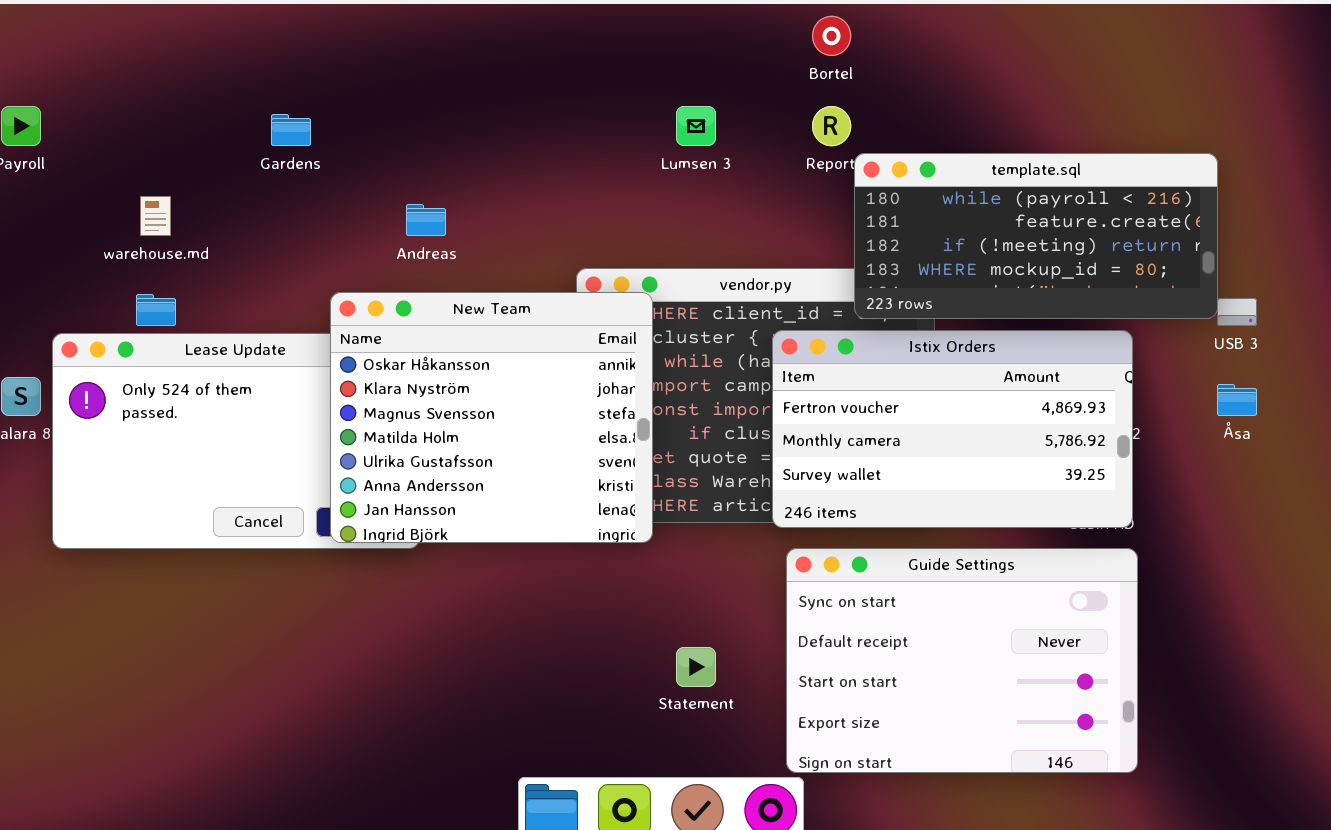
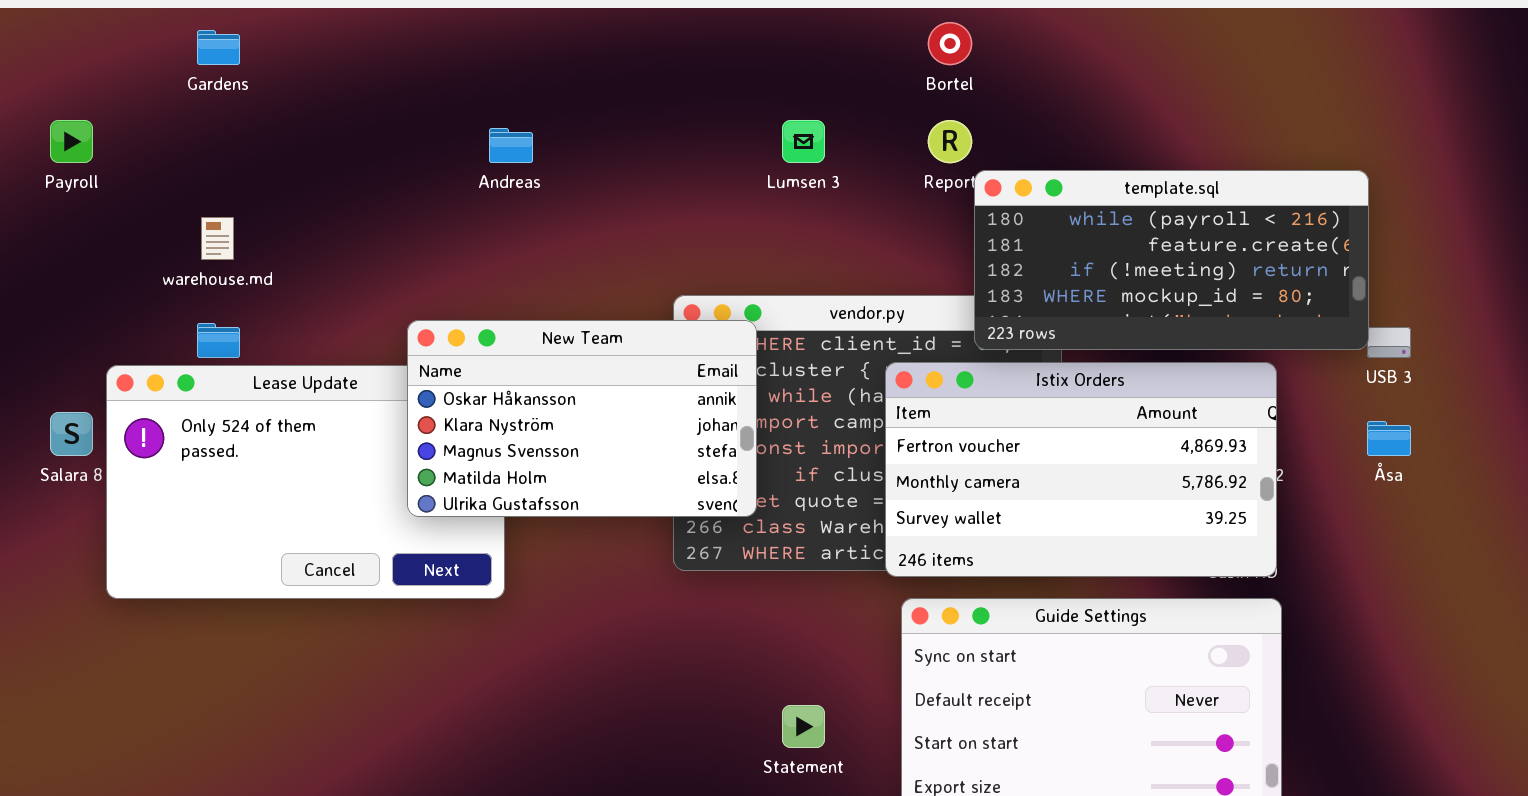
Gardens: [271,114,311,146] -> [197,30,240,65], moved
Andreas: [406,204,446,236] -> [489,128,533,163], moved
New Team: [330,292,653,543] -> [407,320,757,517], resized

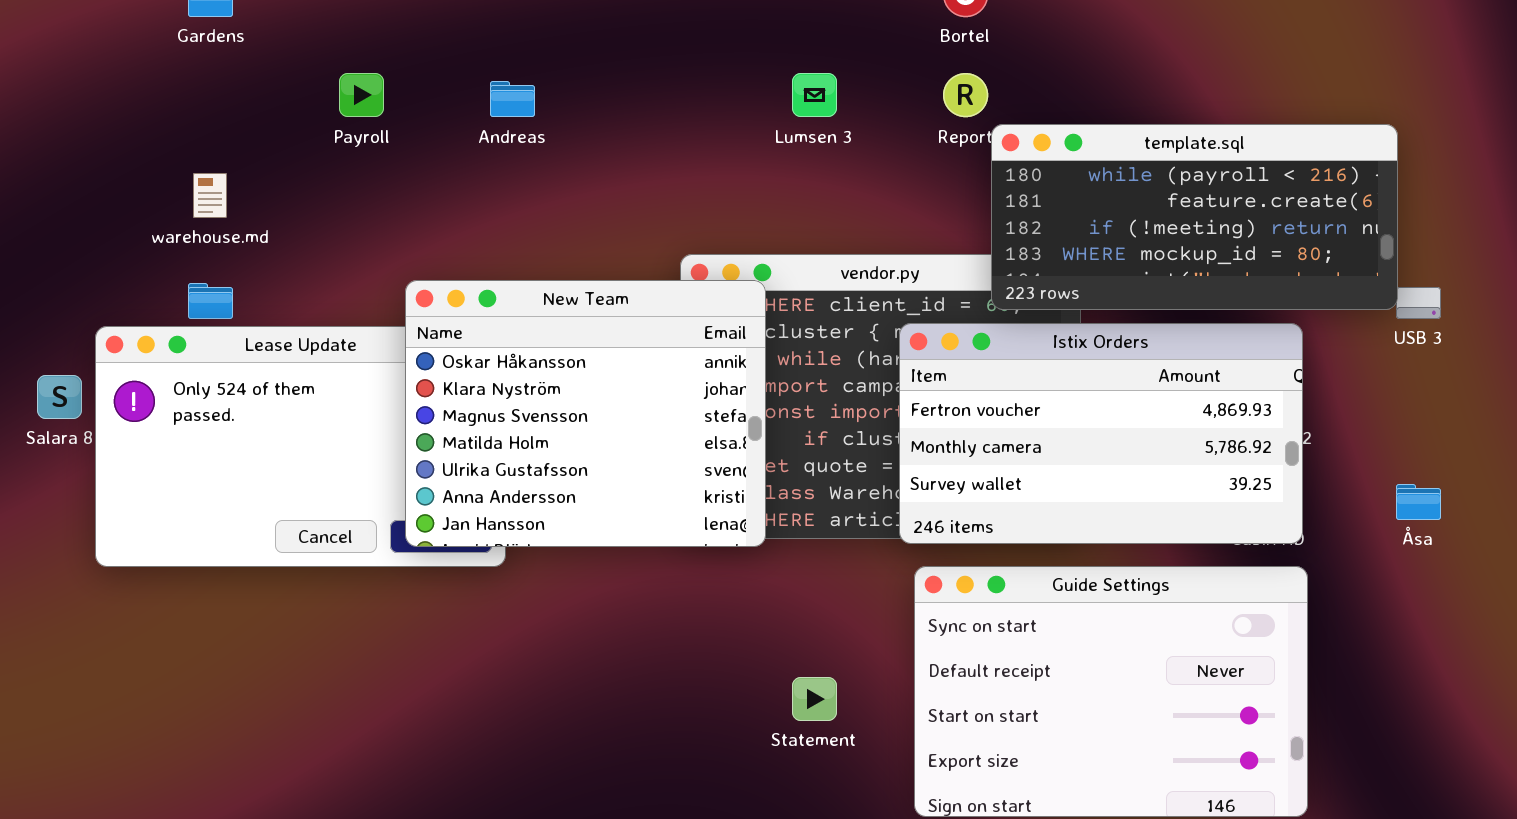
Payroll: [50,120,93,163] -> [339,73,384,117], moved
New Team: [407,320,757,517] -> [405,280,766,547], resized
Åsa: [1367,421,1411,456] -> [1396,484,1441,520], moved

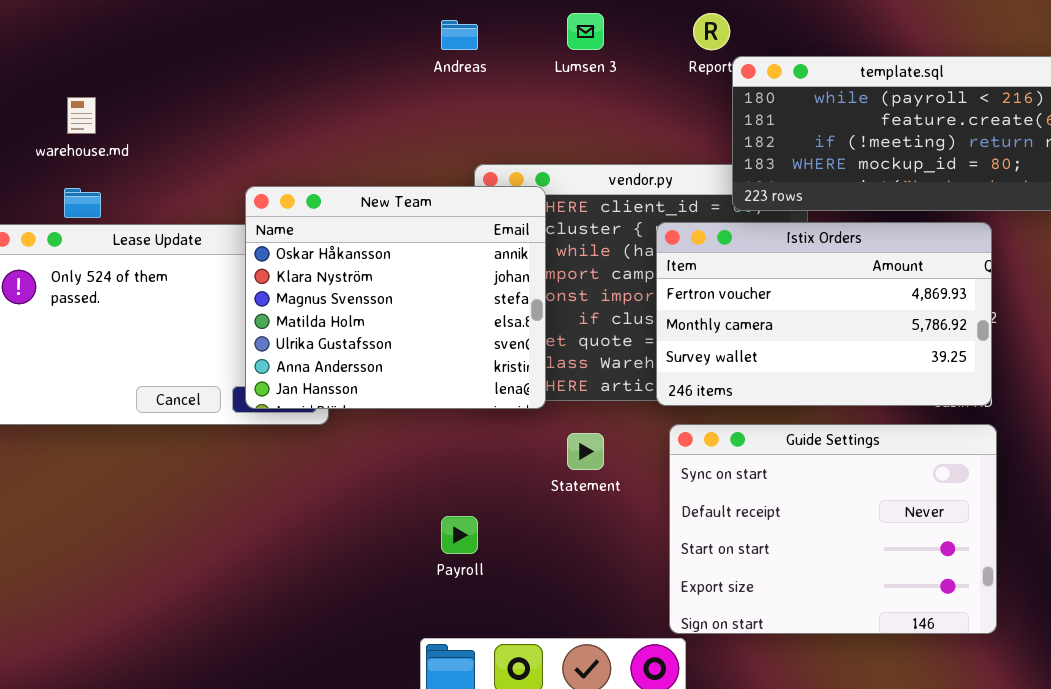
Payroll: [339,73,384,117] -> [441,516,478,554], moved
Andreas: [490,81,535,117] -> [441,20,478,50], moved
Statement: [792,677,837,721] -> [567,433,604,470], moved

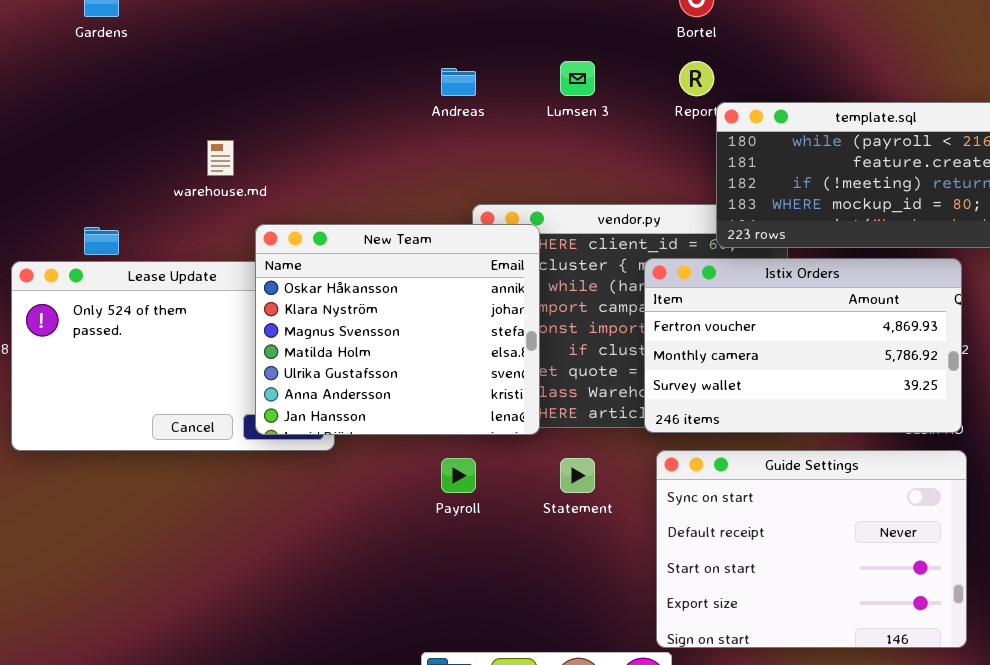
warehouse.md: [67,97,96,134] -> [207,140,234,176], moved
Payroll: [441,516,478,554] -> [441,458,476,493], moved

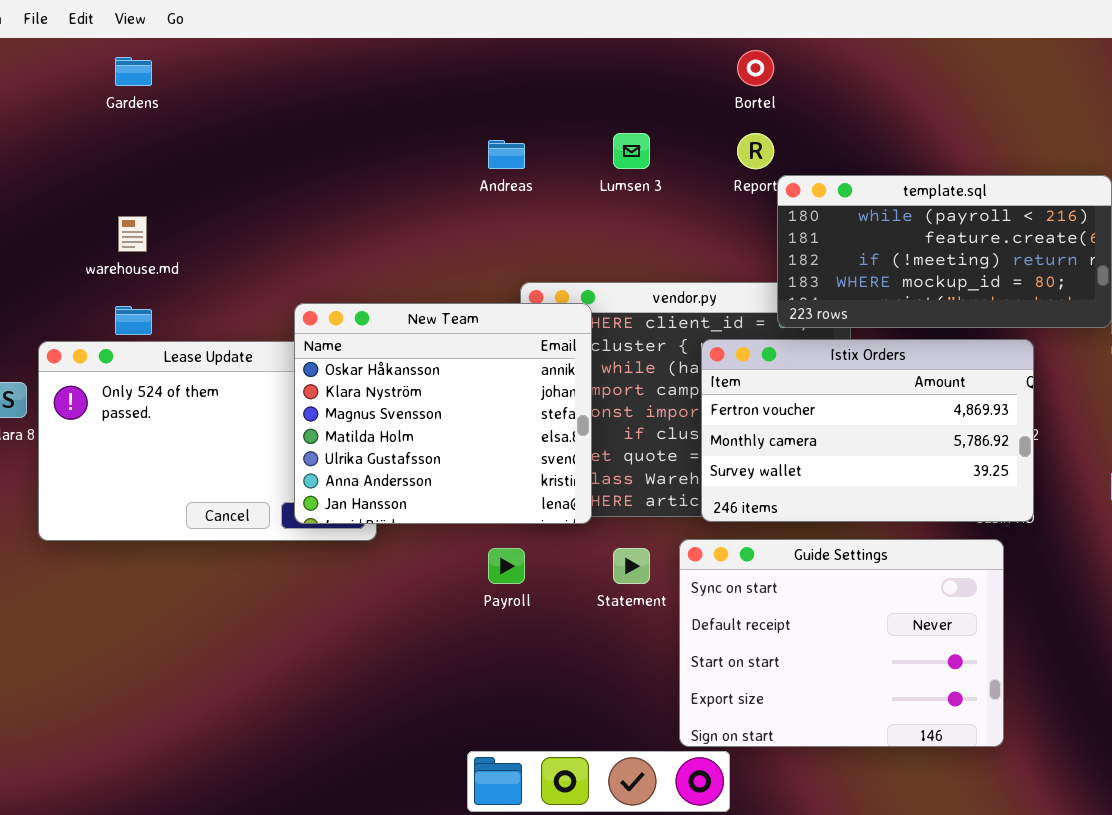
warehouse.md: [207,140,234,176] -> [118,216,147,252], moved
Guide Settings: [656,450,967,648] -> [679,539,1004,747], moved

